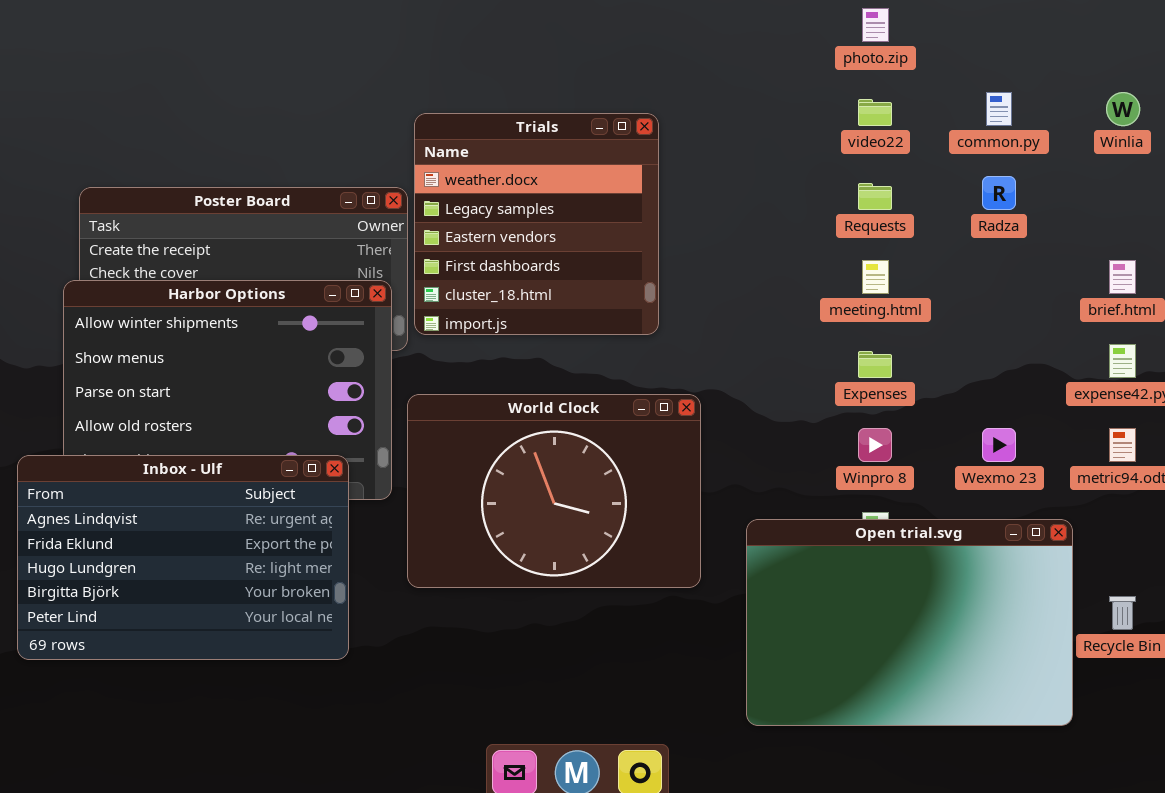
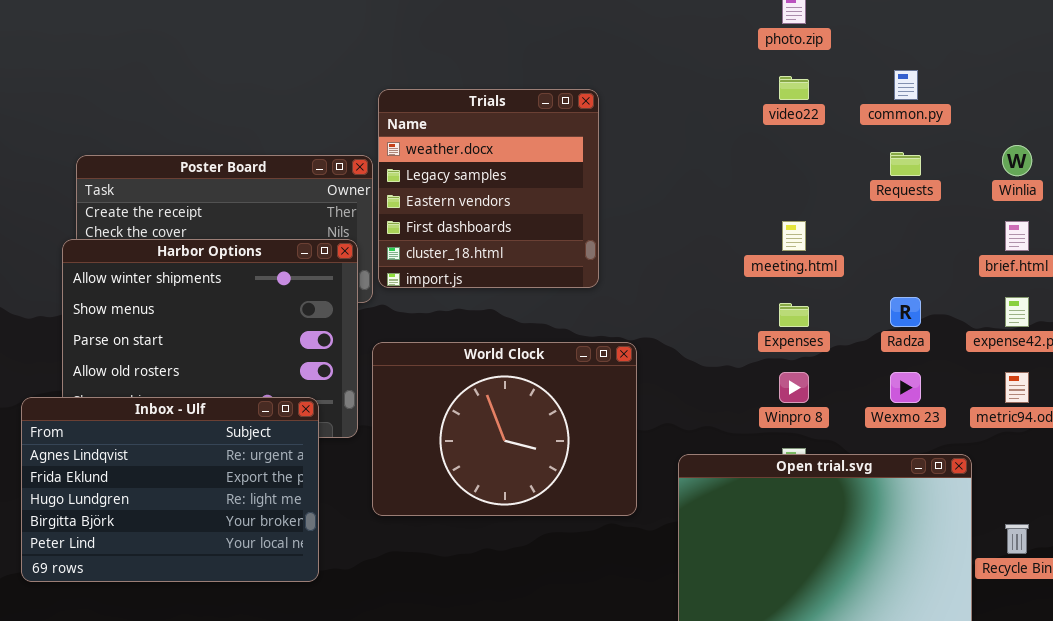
Winlia: [1106,92,1140,126] -> [1002,145,1032,176], moved
Radza: [982,176,1016,210] -> [890,297,921,327], moved
Requests: [858,183,892,210] -> [890,152,921,176], moved

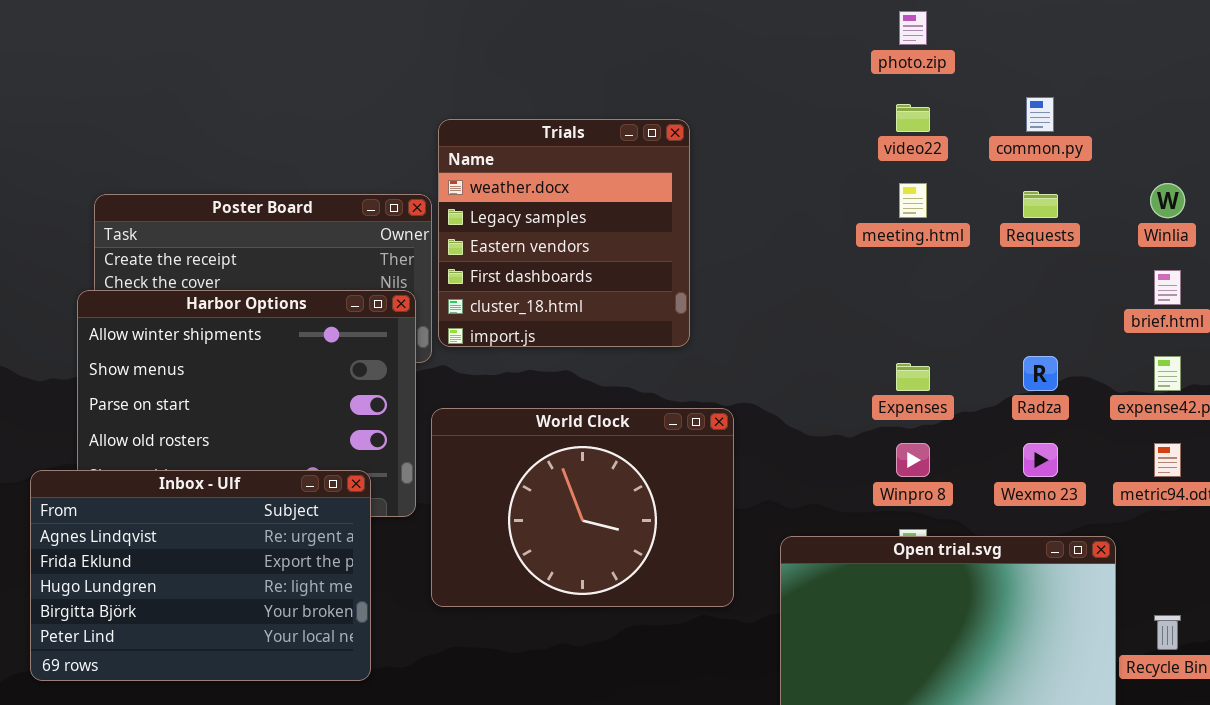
meeting.html: [782,221,806,251] -> [899,183,927,218], moved

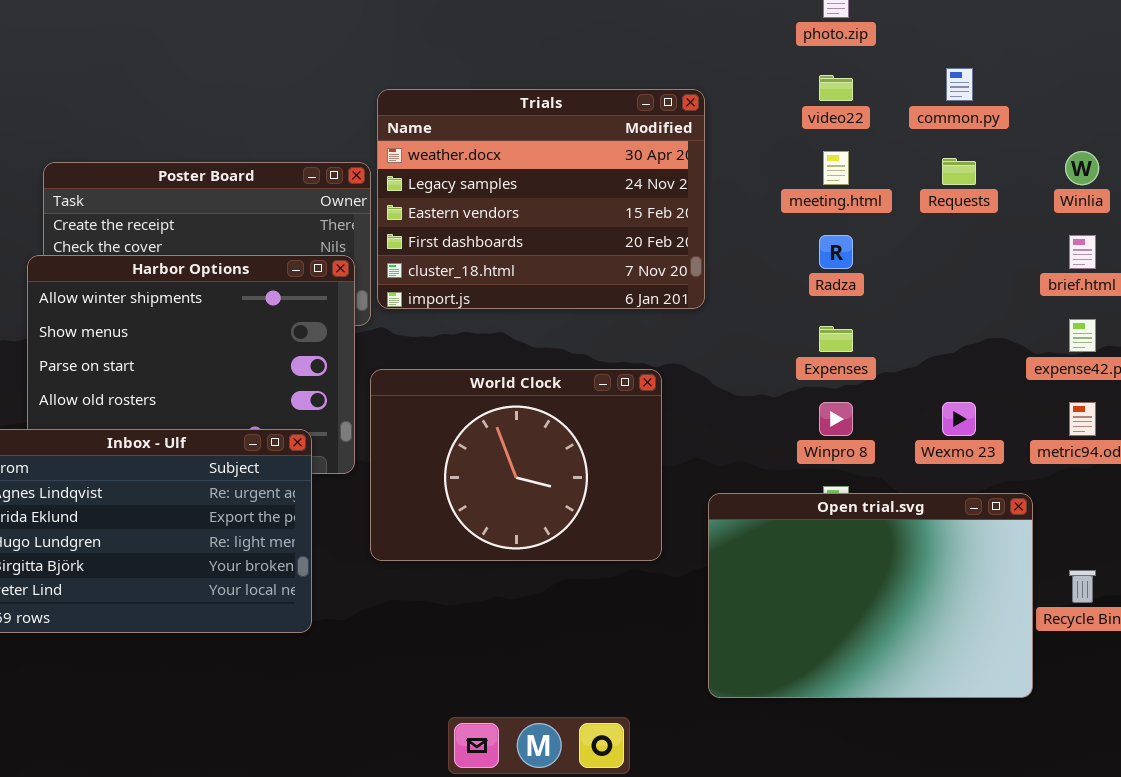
Trials: [438,119,690,347] -> [377,89,705,309], resized
Radza: [1023,356,1058,391] -> [819,235,853,269], moved

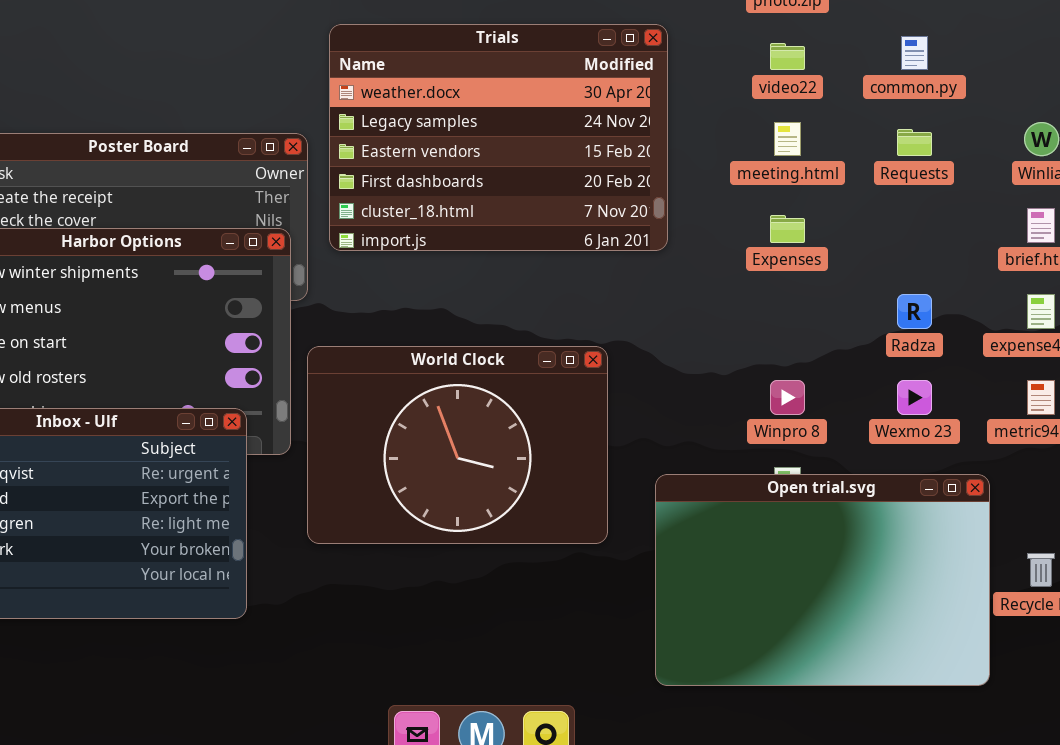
Trials: [377,89,705,309] -> [329,24,668,251], moved
Radza: [819,235,853,269] -> [897,294,932,329], moved
Expenses: [819,326,853,352] -> [770,215,805,243], moved

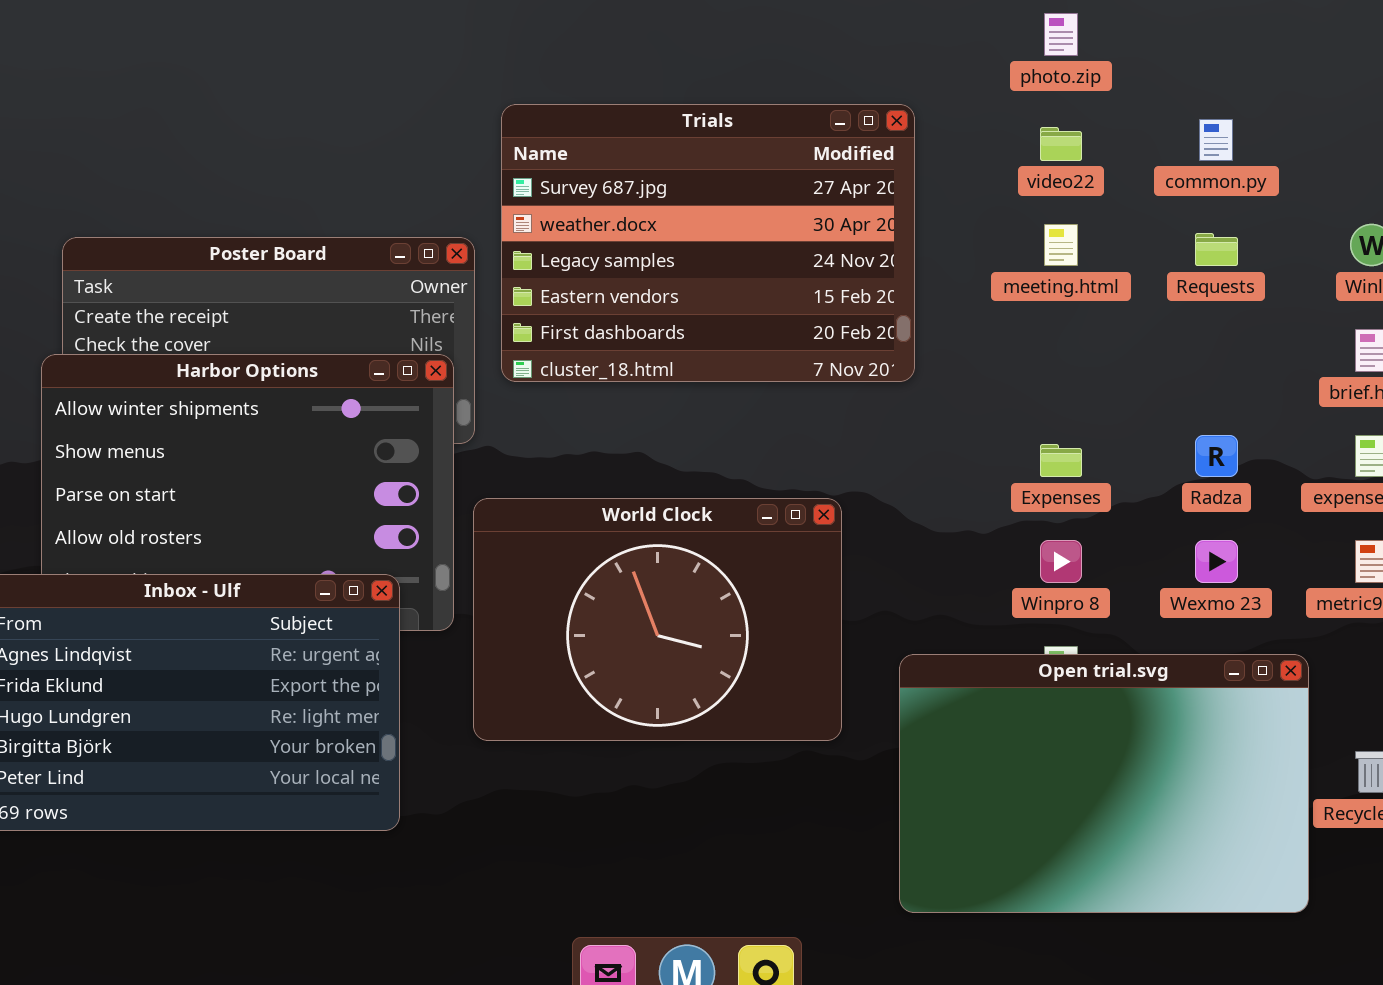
Trials: [329,24,668,251] -> [501,104,915,382], scrolled up 1 row
Expenses: [770,215,805,243] -> [1040,444,1082,477], moved

